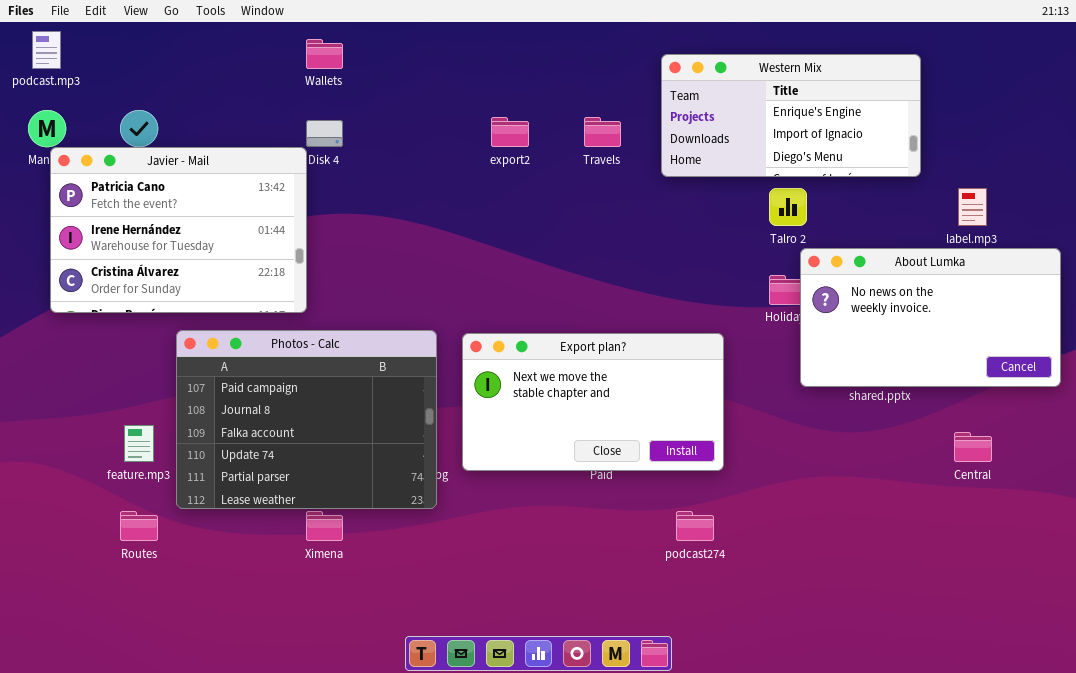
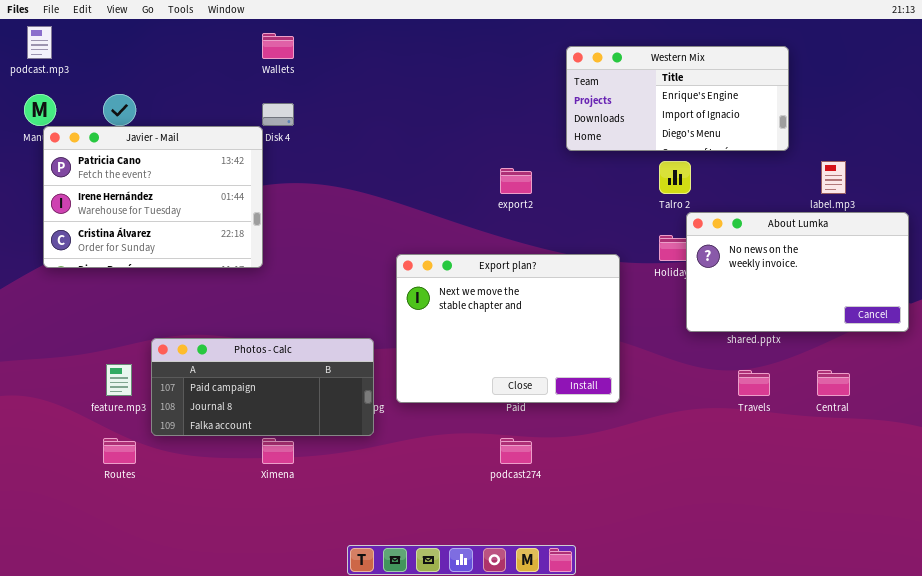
export2: [491,117,529,147] -> [500,168,532,194], moved
Travels: [584,117,621,147] -> [738,370,770,396], moved
Photos - Calc: [176,330,437,509] -> [151,338,374,436], resized
Export plan?: [462,333,724,471] -> [396,254,620,403], resized
podcast274: [676,511,714,541] -> [500,438,532,464], moved

